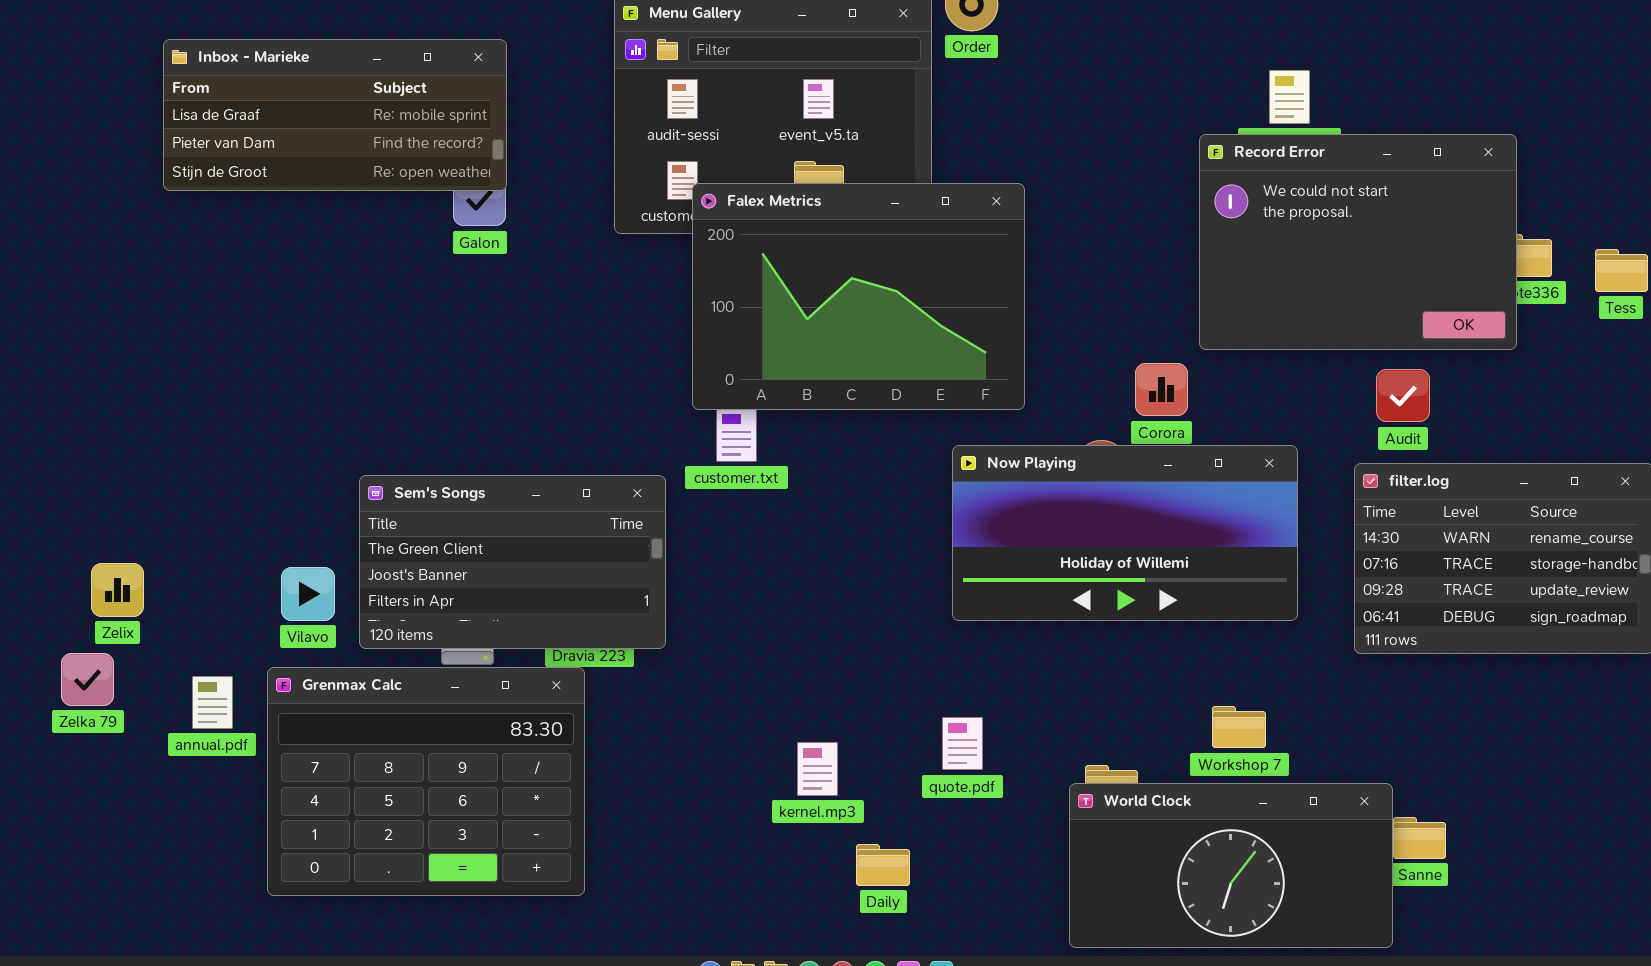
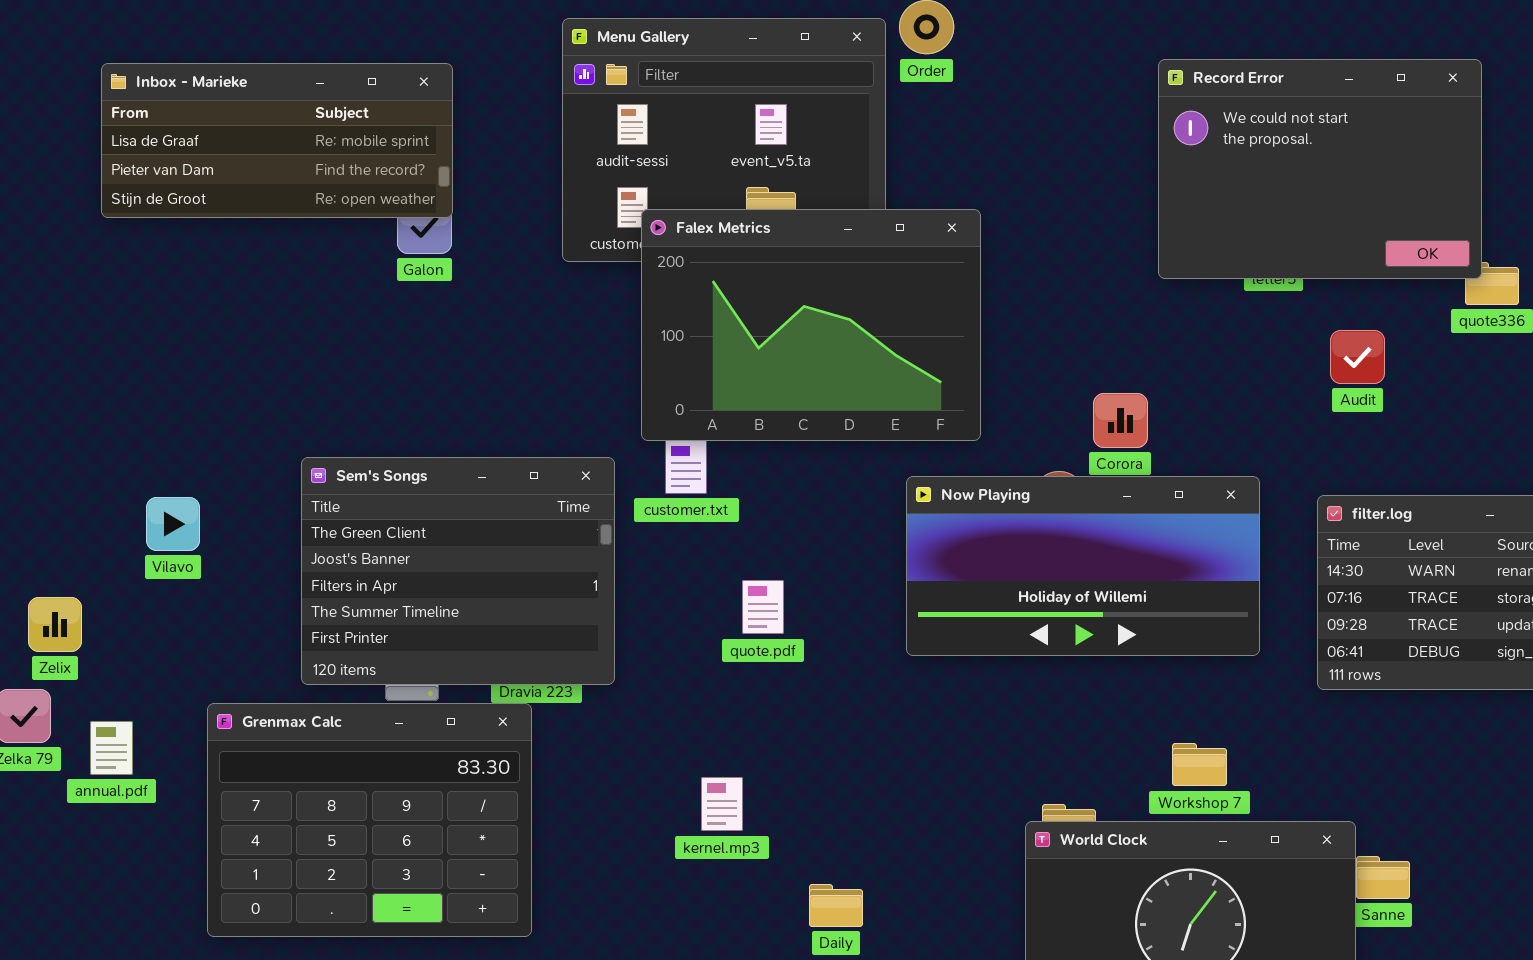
Record Error: [1199,134,1517,350] -> [1158,59,1482,279], moved
Audit: [1376,369,1430,422] -> [1330,330,1385,384], moved
Sem's Songs: [359,475,666,649] -> [301,457,615,685], resized
Vilavo: [281,567,335,621] -> [146,497,200,551], moved
annual.pdf: [192,676,233,729] -> [90,721,133,775], moved
quote.pdf: [942,717,983,770] -> [742,580,784,634], moved
kernel.mp3: [797,742,838,796] -> [701,777,743,831], moved

